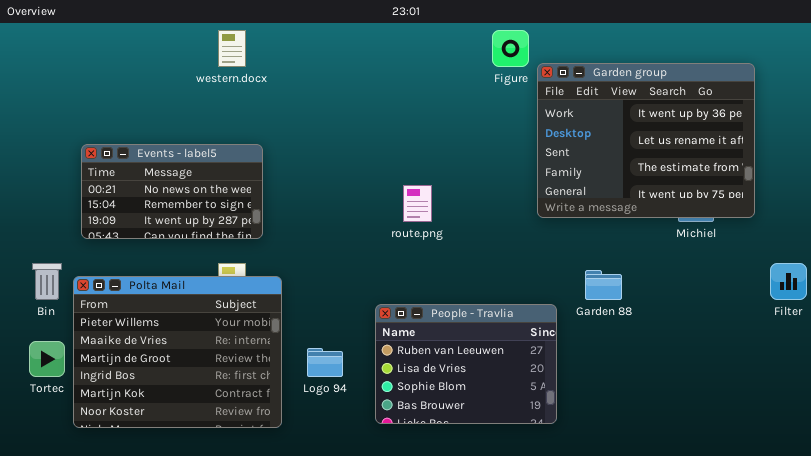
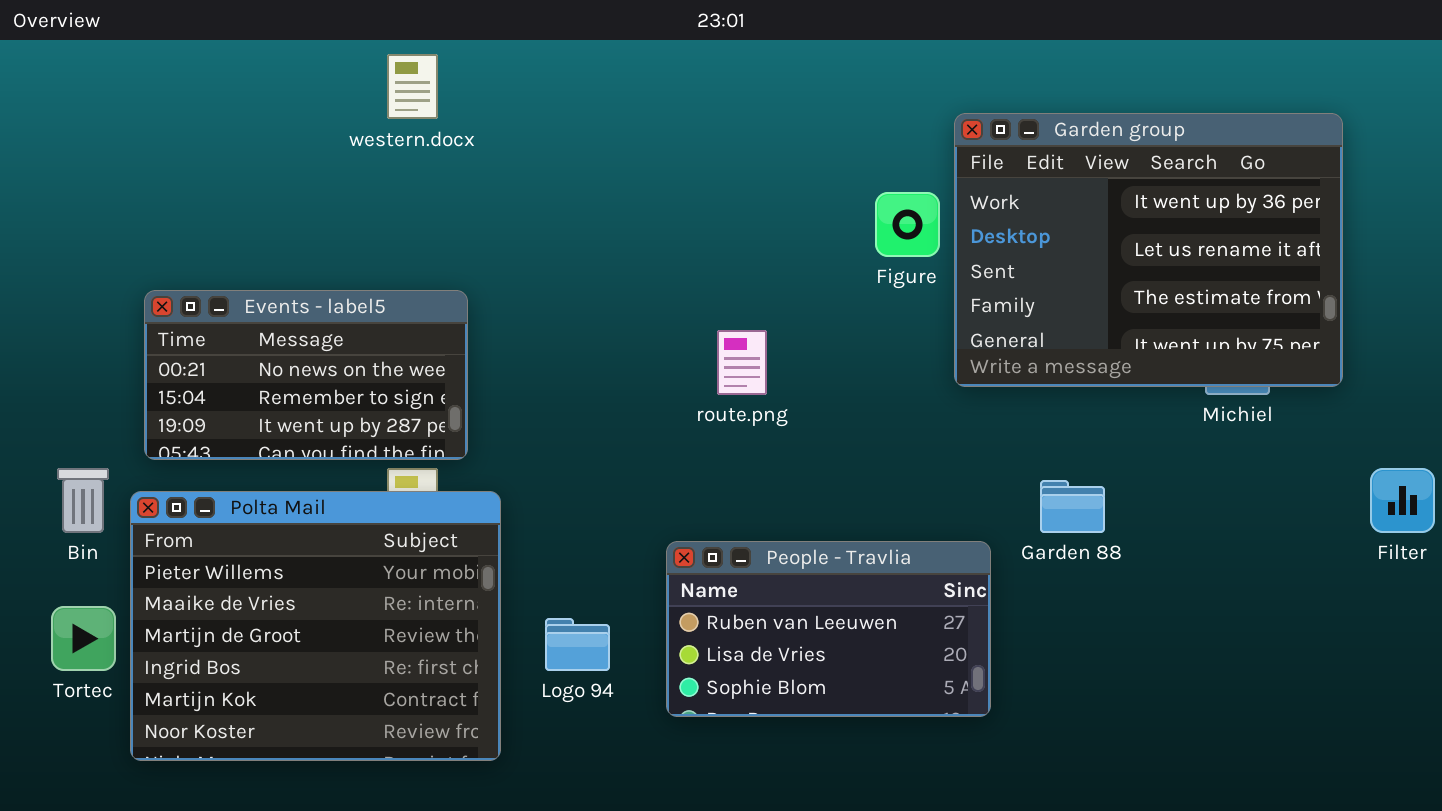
Figure: [492,30,529,67] -> [875,192,940,257], moved
Events - label5: [81,144,263,239] -> [144,290,468,460], moved
People - Travlia: [375,304,557,424] -> [666,541,991,717], resized

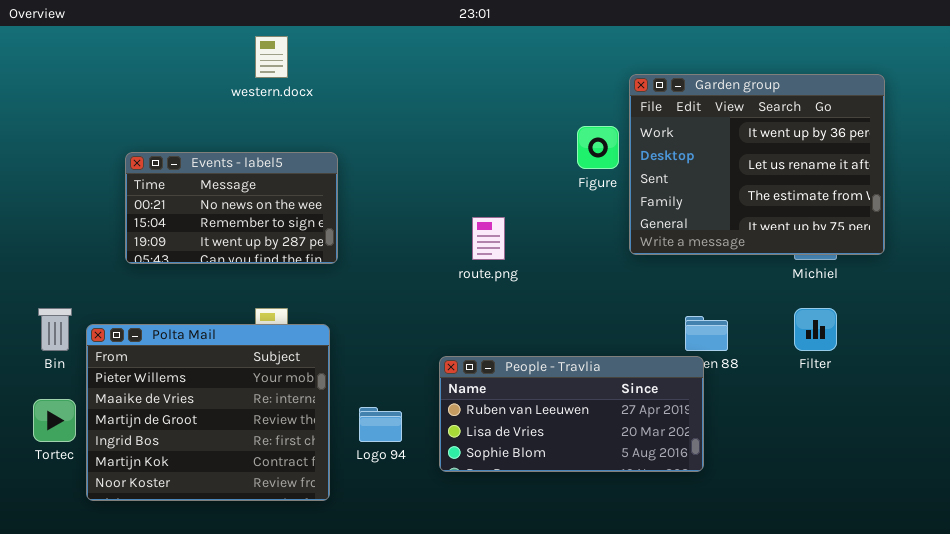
Events - label5: [144,290,468,460] -> [125,152,338,264], moved
Filter: [1370,468,1435,533] -> [794,308,837,351], moved
People - Travlia: [666,541,991,717] -> [439,356,704,472], resized

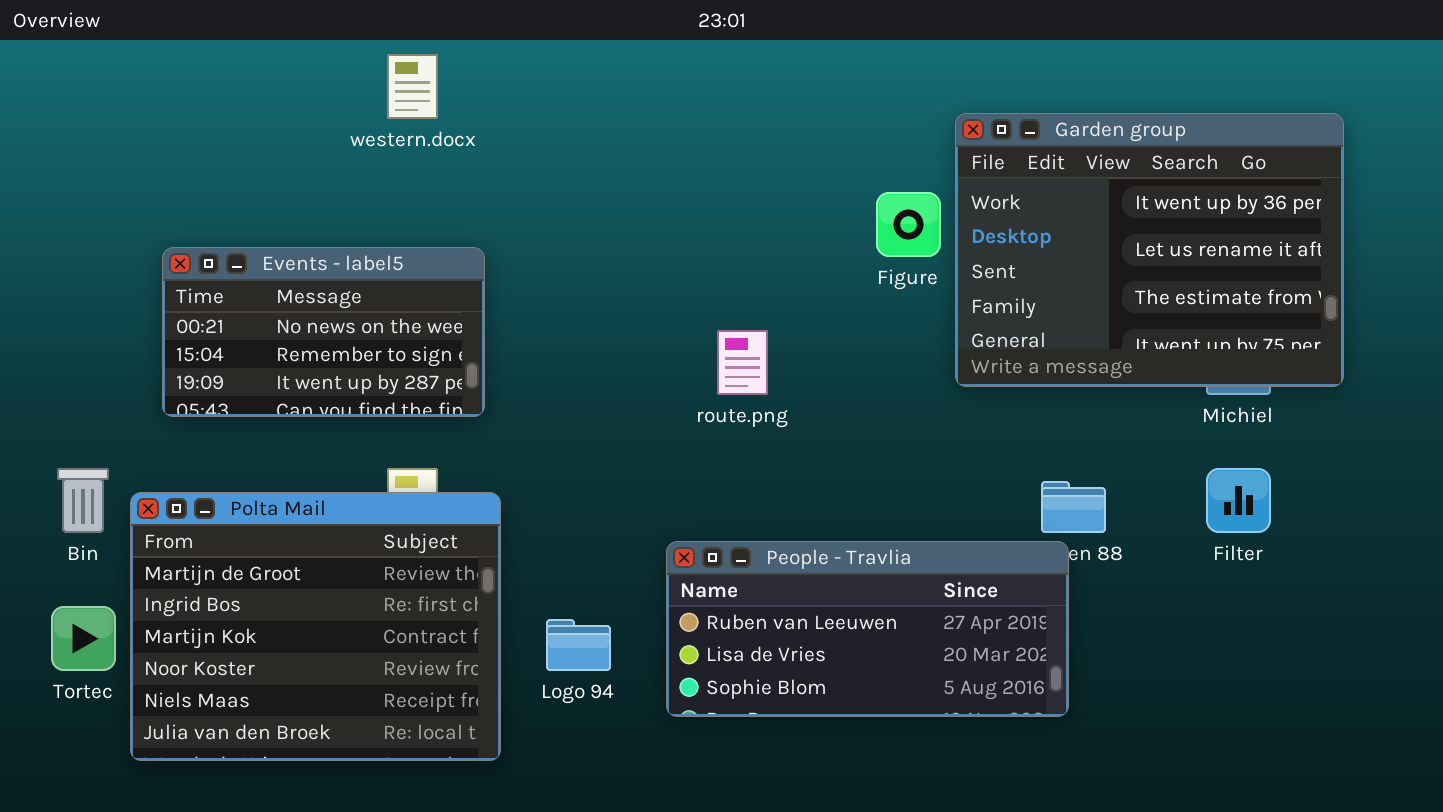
Events - label5: [125,152,338,264] -> [162,247,485,417], moved
Polta Mail: [86,324,330,501] -> [130,492,501,761], scrolled down 2 rows

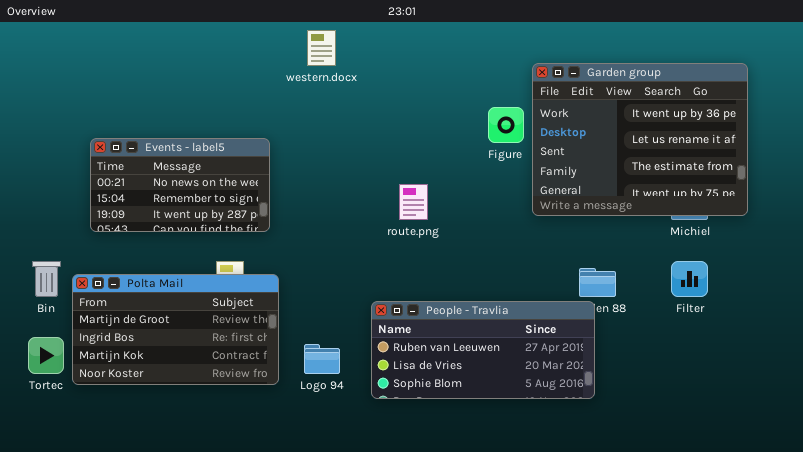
western.docx: [387,54,438,119] -> [307,30,336,66], moved
Polta Mail: [130,492,501,761] -> [72,274,279,385], resized

